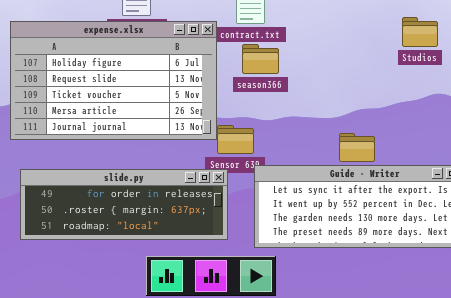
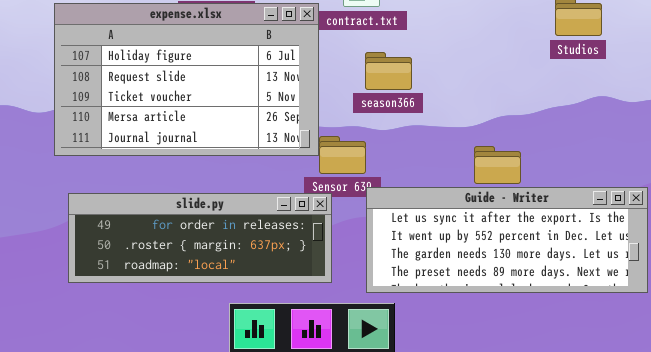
season366: [242,44,279,74] -> [365,52,412,90], moved

